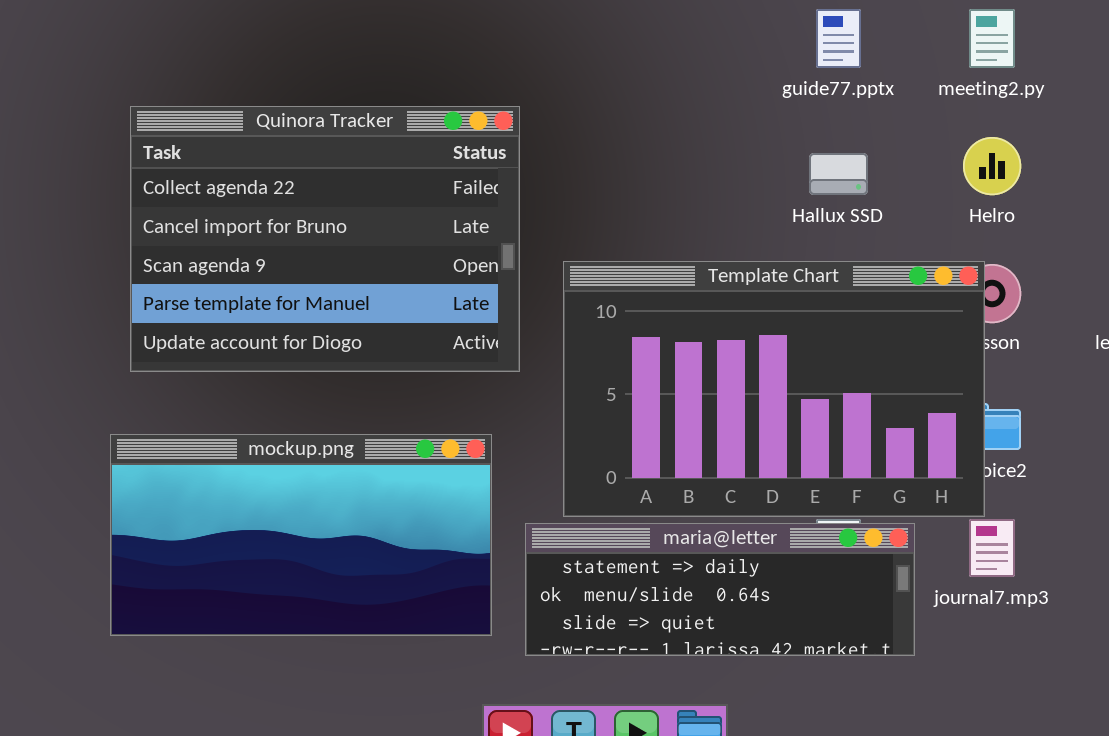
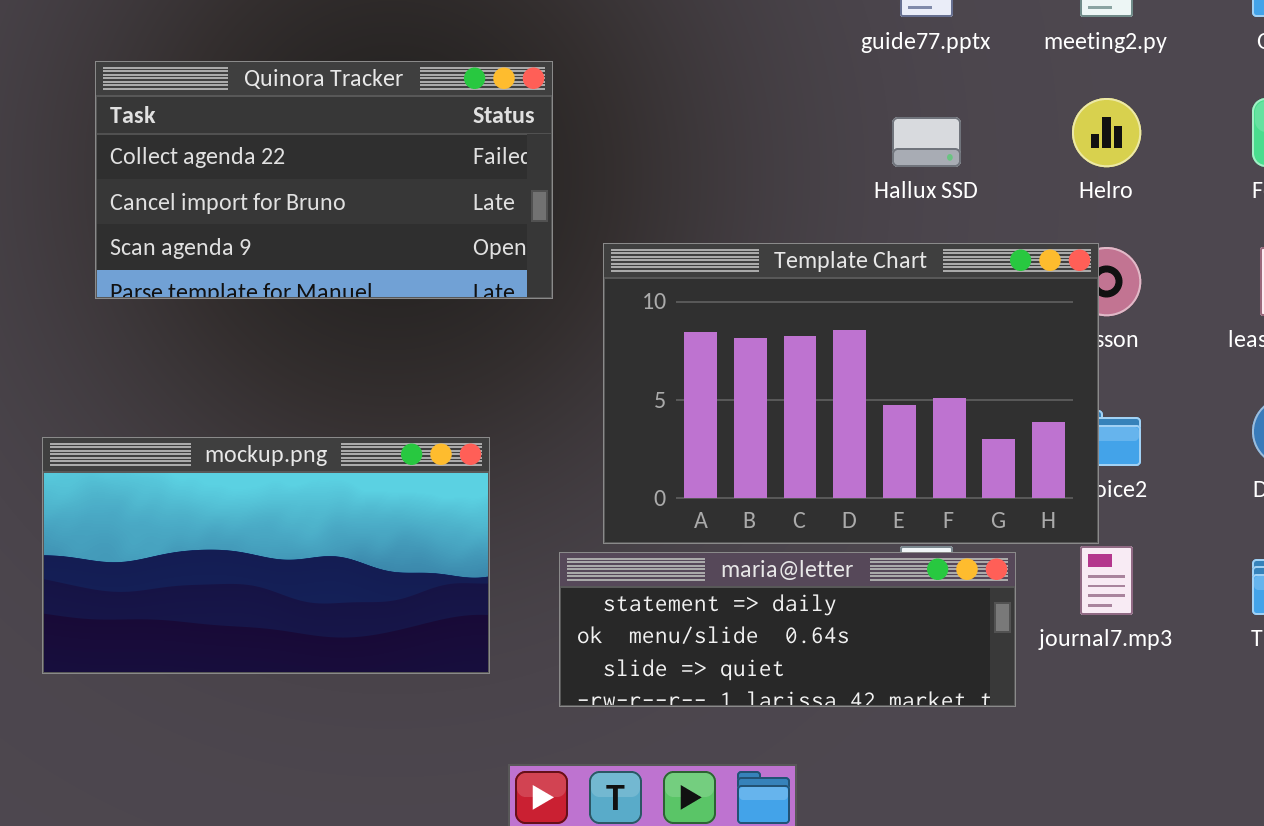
Quinora Tracker: [130,106,520,372] -> [95,61,553,299], resized
mockup.png: [110,434,492,636] -> [42,437,490,674], moved

